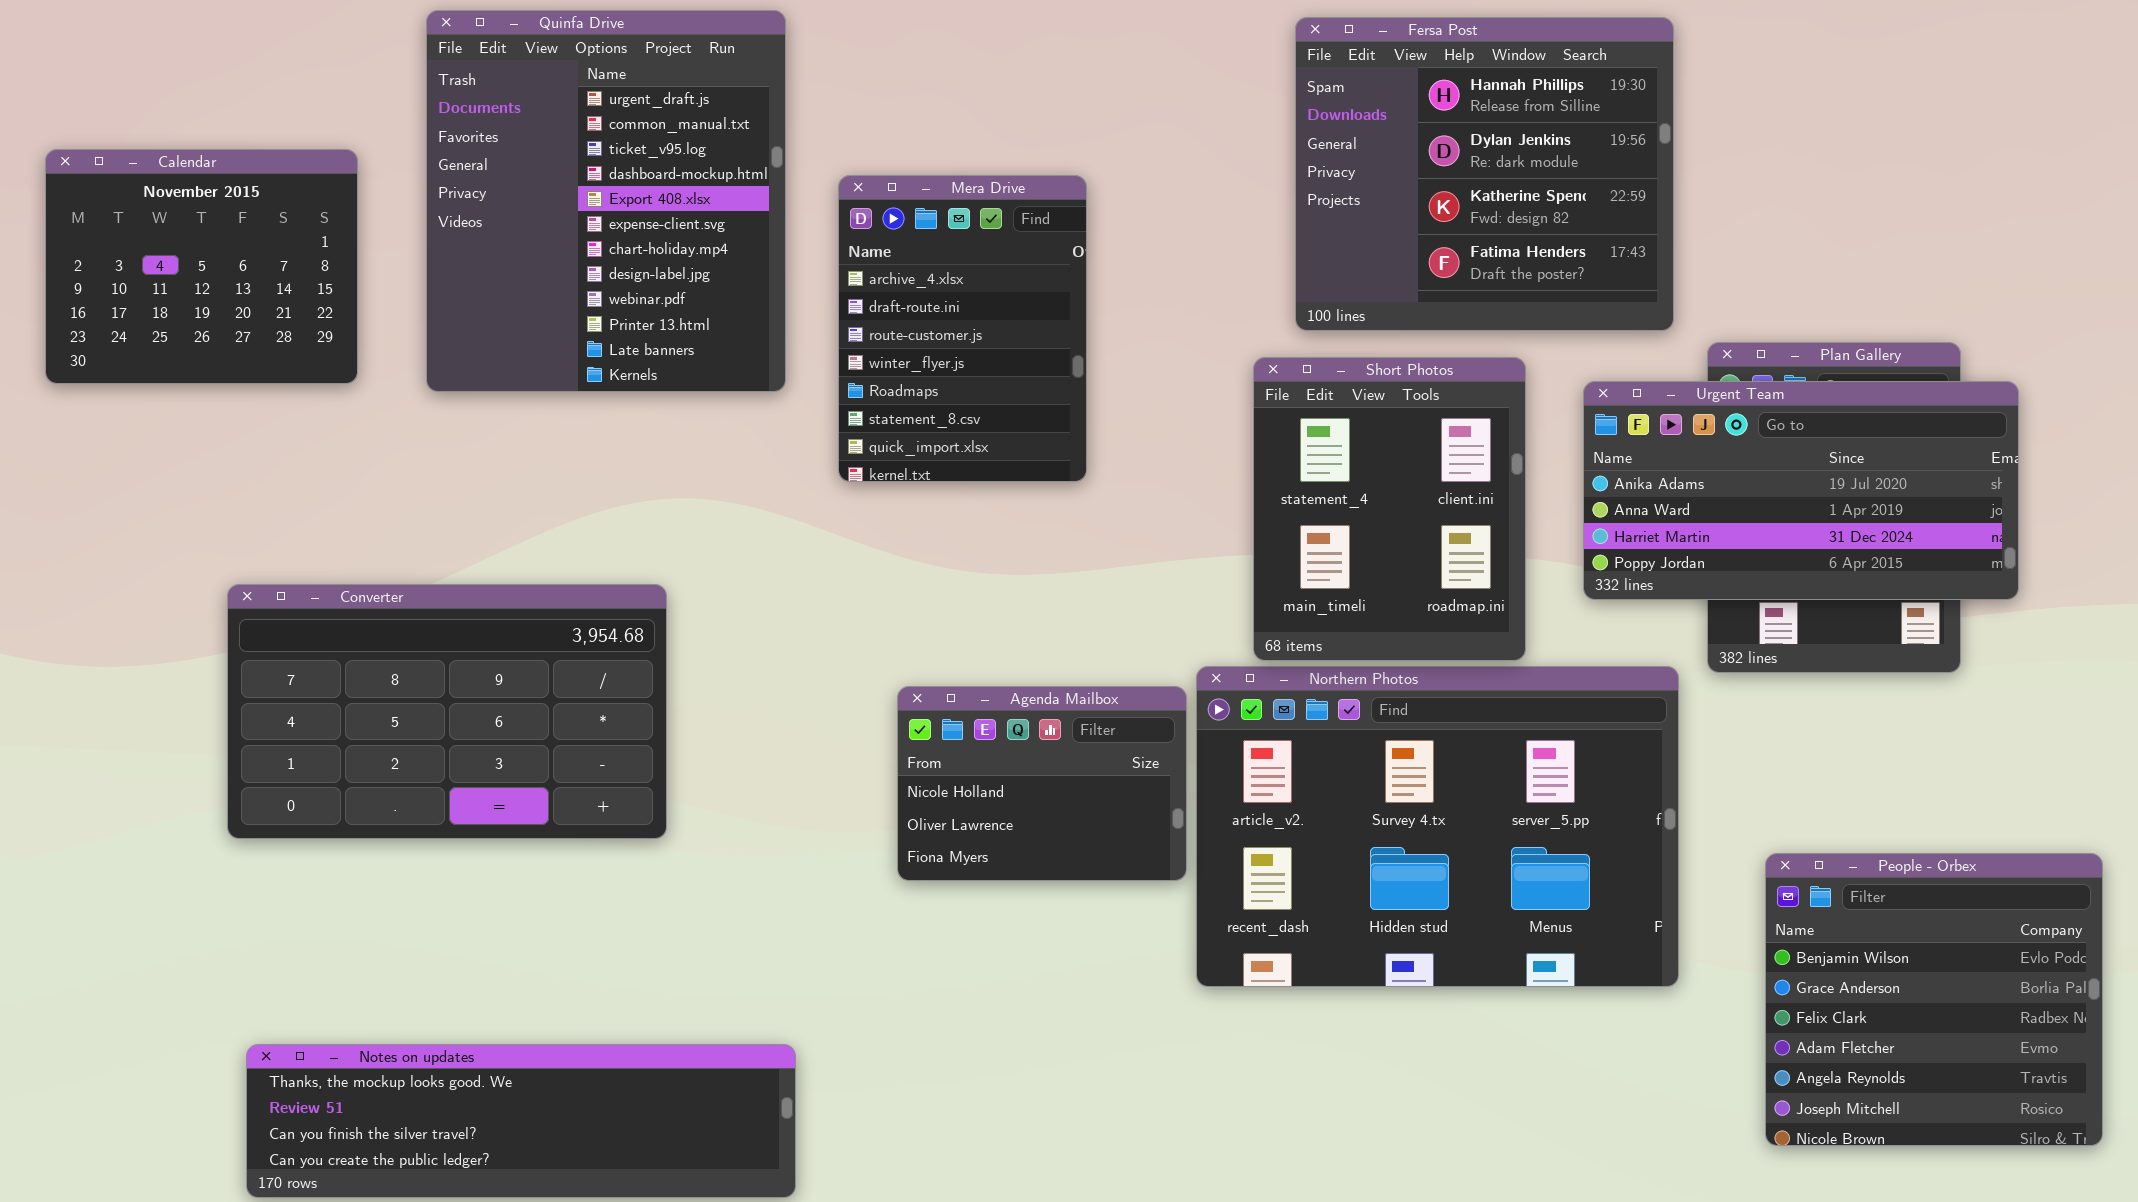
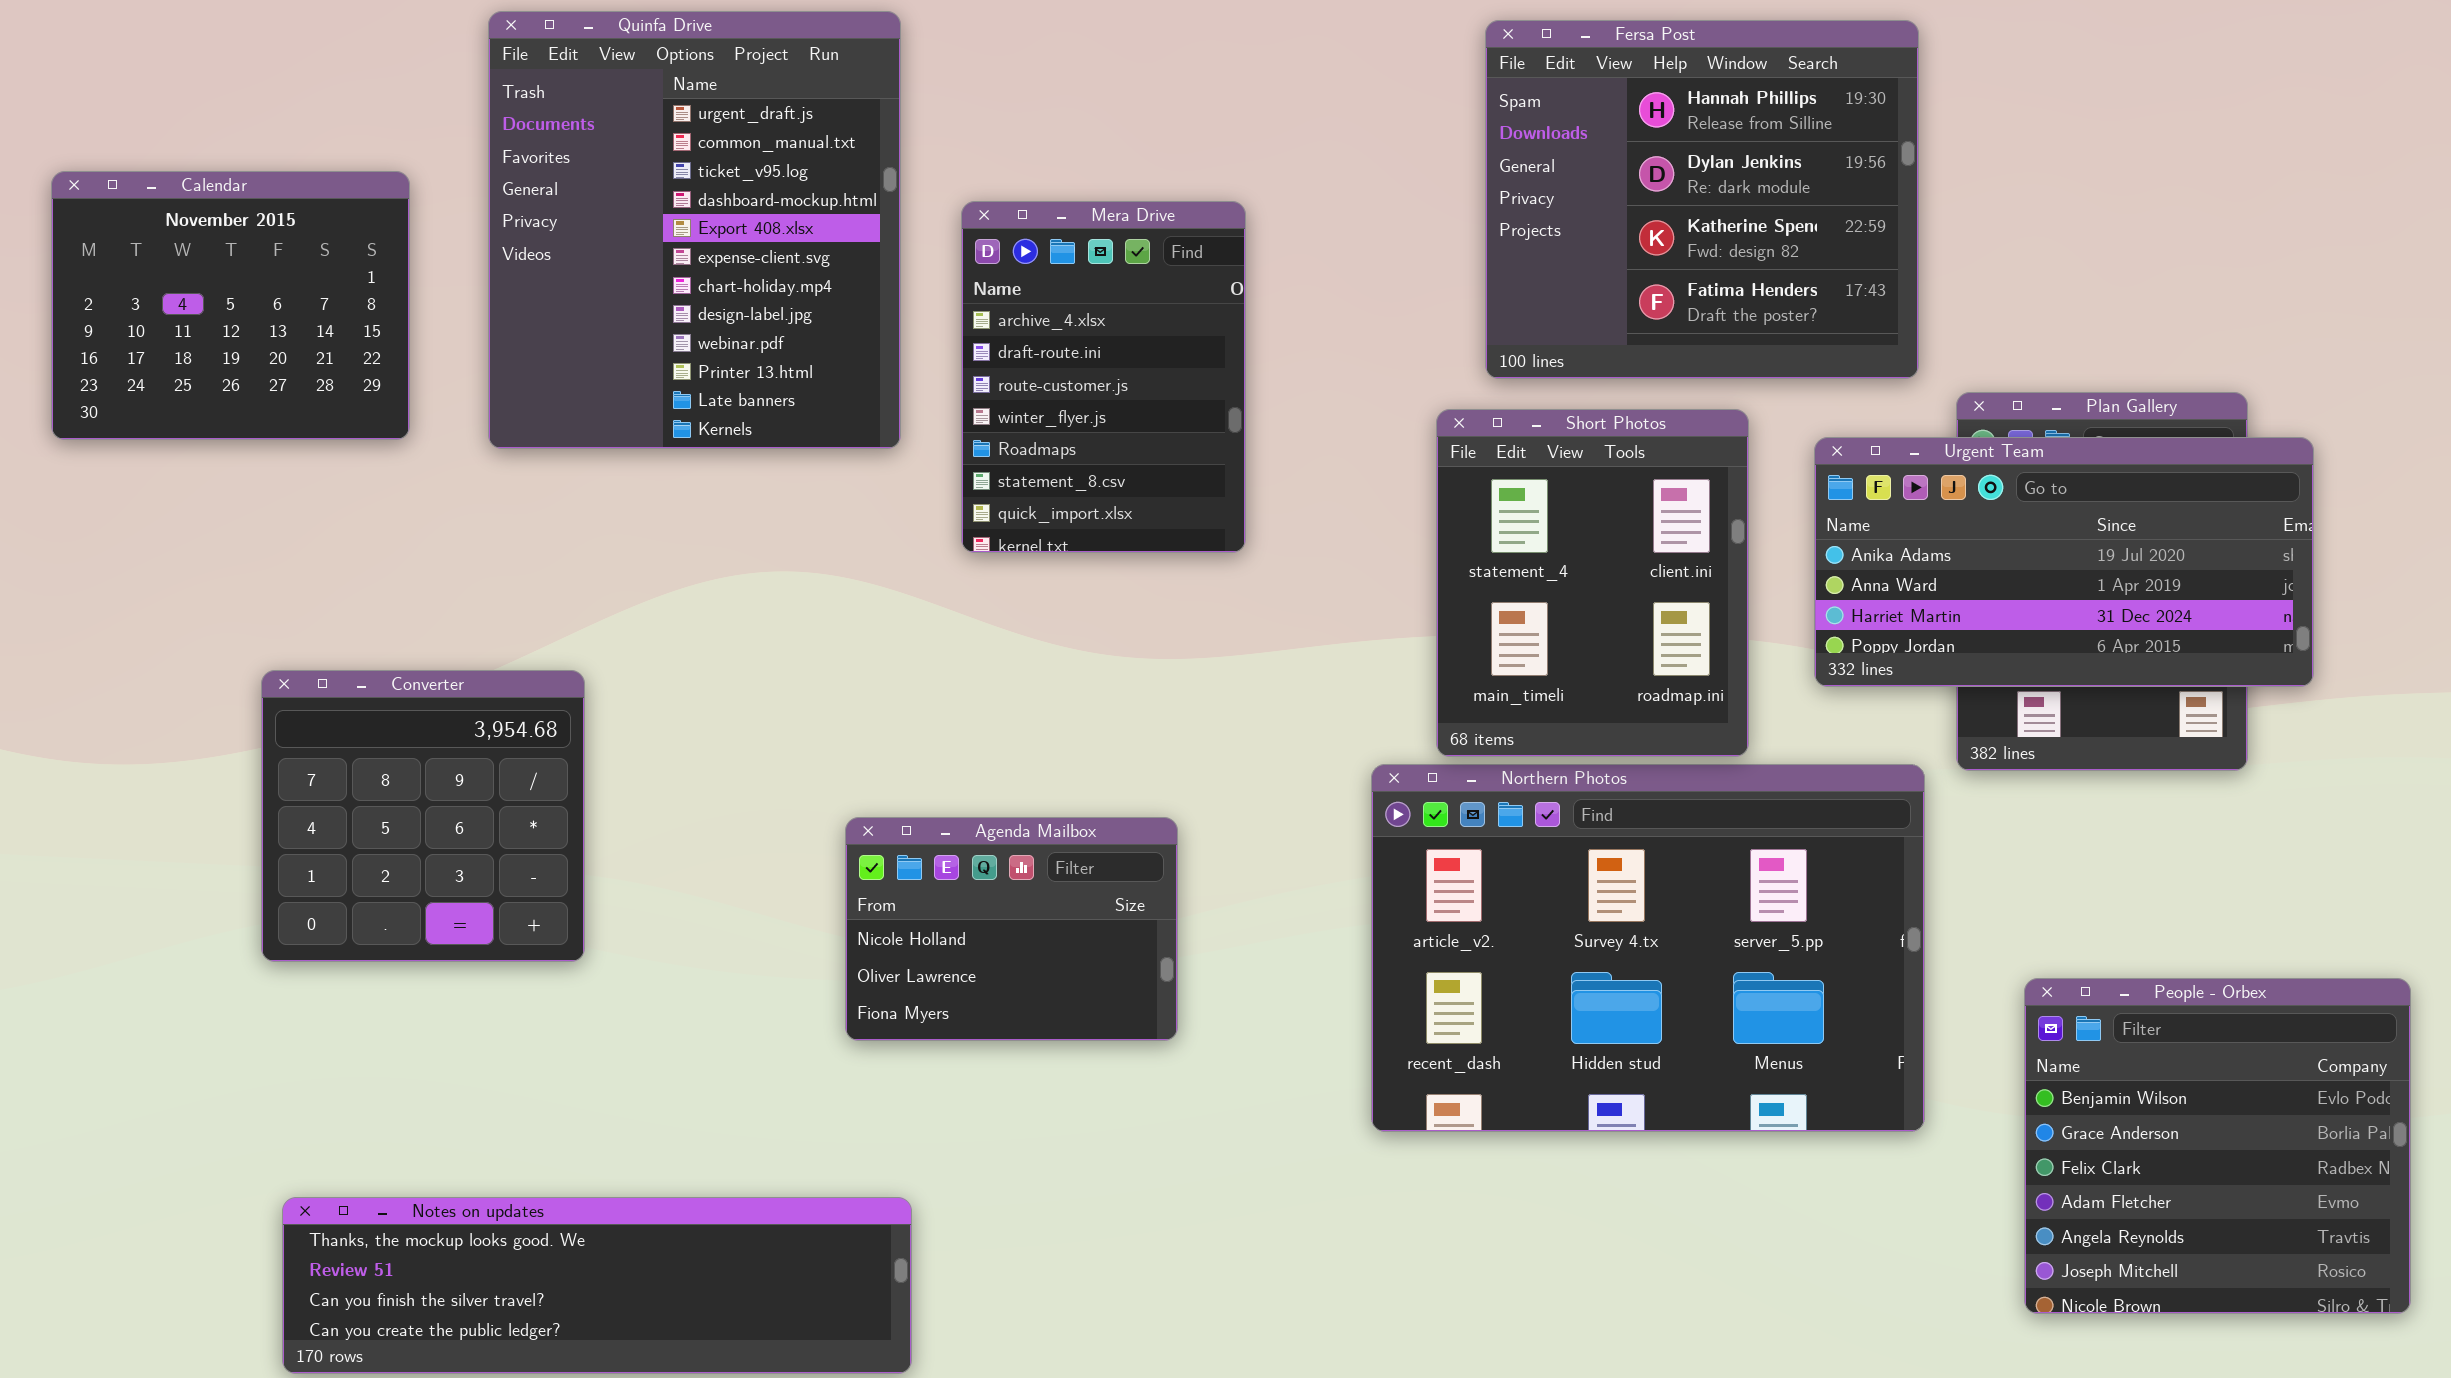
Converter: [227,584,667,839] -> [261,670,585,962], resized
Agenda Mailbox: [897,686,1187,881] -> [845,817,1178,1041], moved

